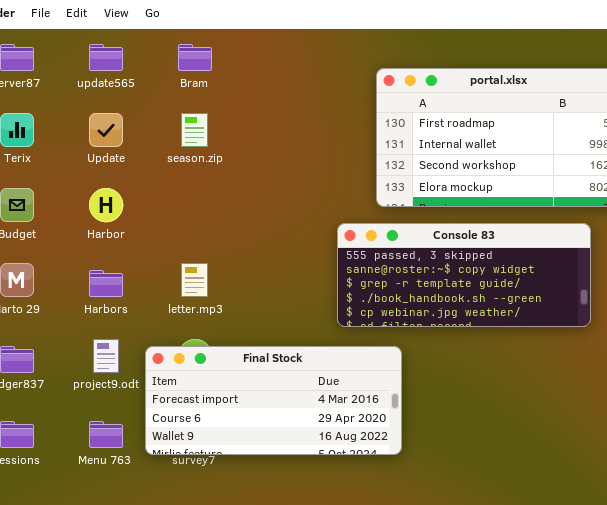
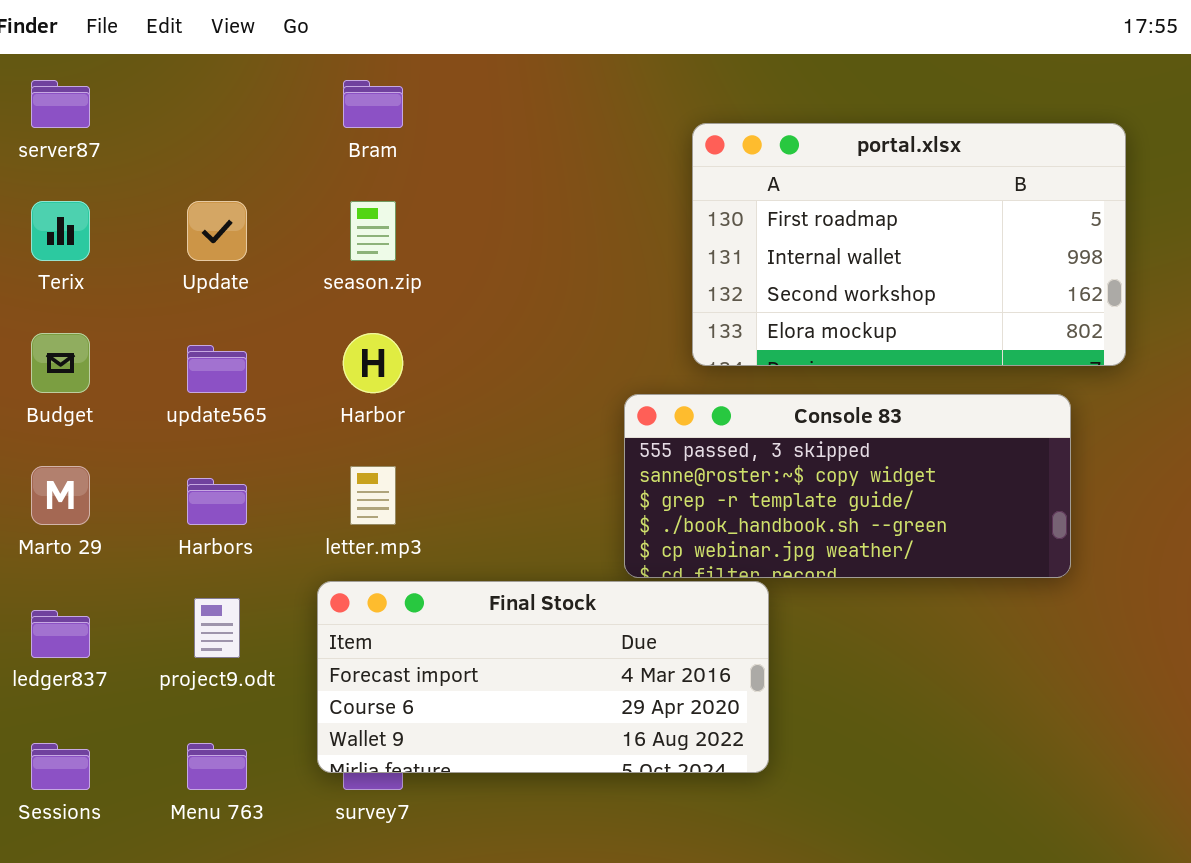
update565: [89,44,123,71] -> [187,345,247,393], moved
Harbor: [89,188,123,222] -> [343,333,403,393], moved
Final Stock: [145,346,402,455] -> [317,581,769,773], moved

